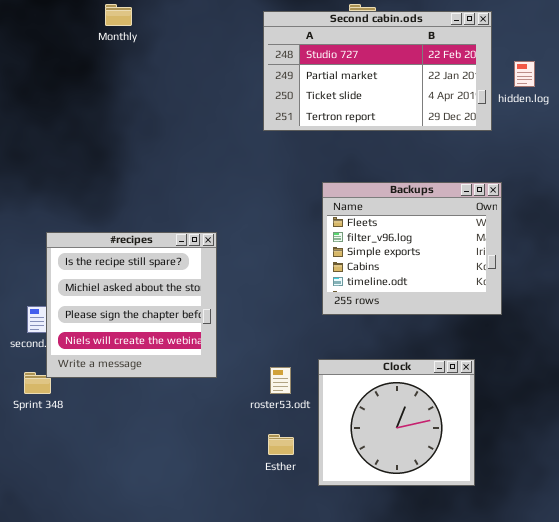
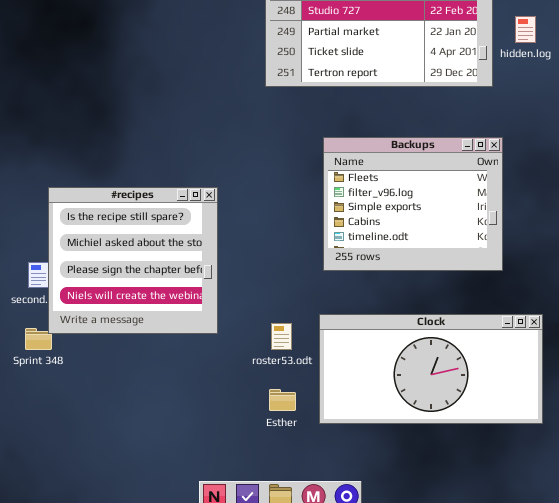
Clock: [318,359,475,486] -> [319,314,543,424], resized

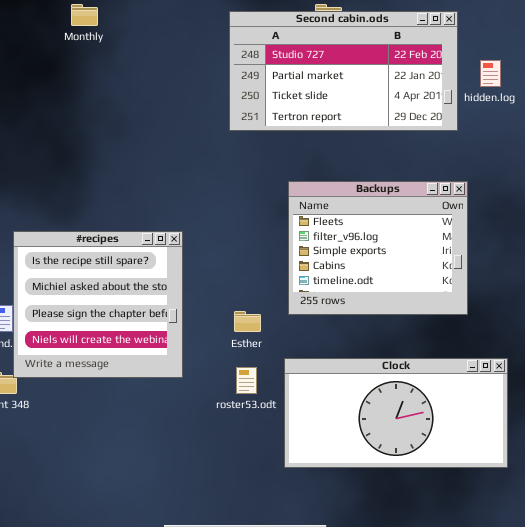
Esther: [269,389,296,411] -> [234,311,261,332], moved

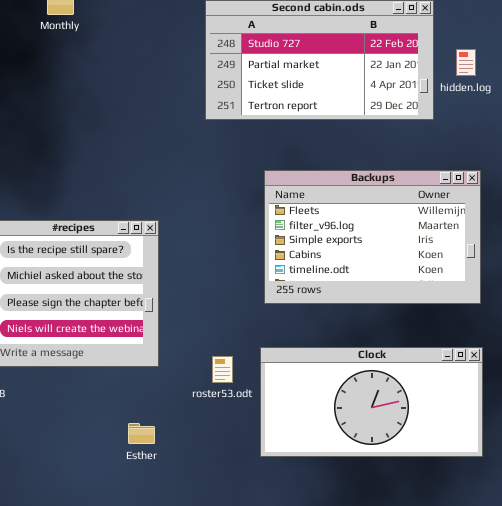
Backups: [288,181,468,315] -> [264,170,481,304], resized
Esther: [234,311,261,332] -> [128,423,155,444], moved

